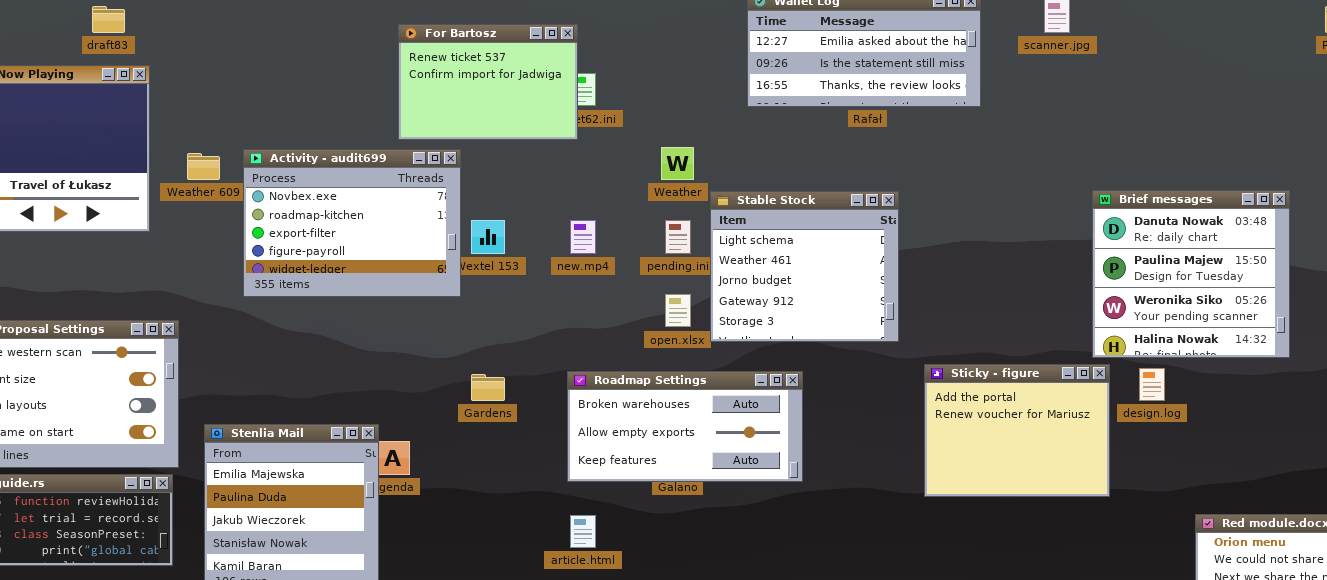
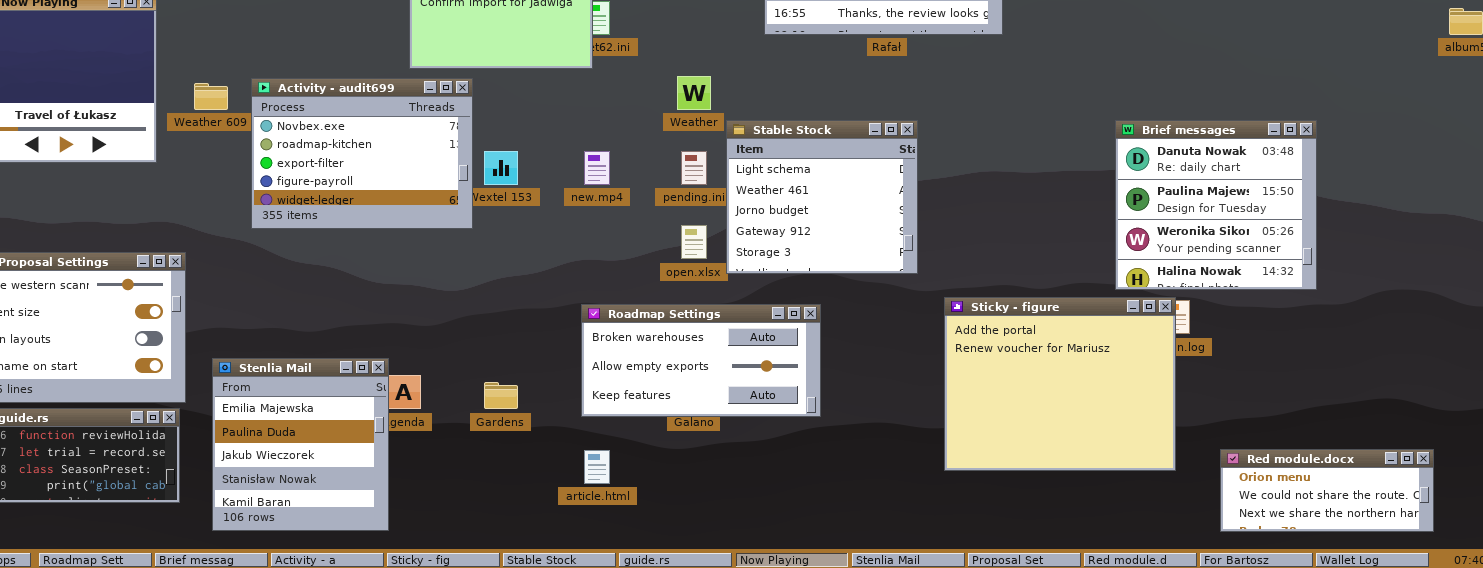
Sticky - figure: [924,364,1110,497] -> [944,297,1176,471], resized
Gardens: [471,374,505,401] -> [484,382,518,409], moved

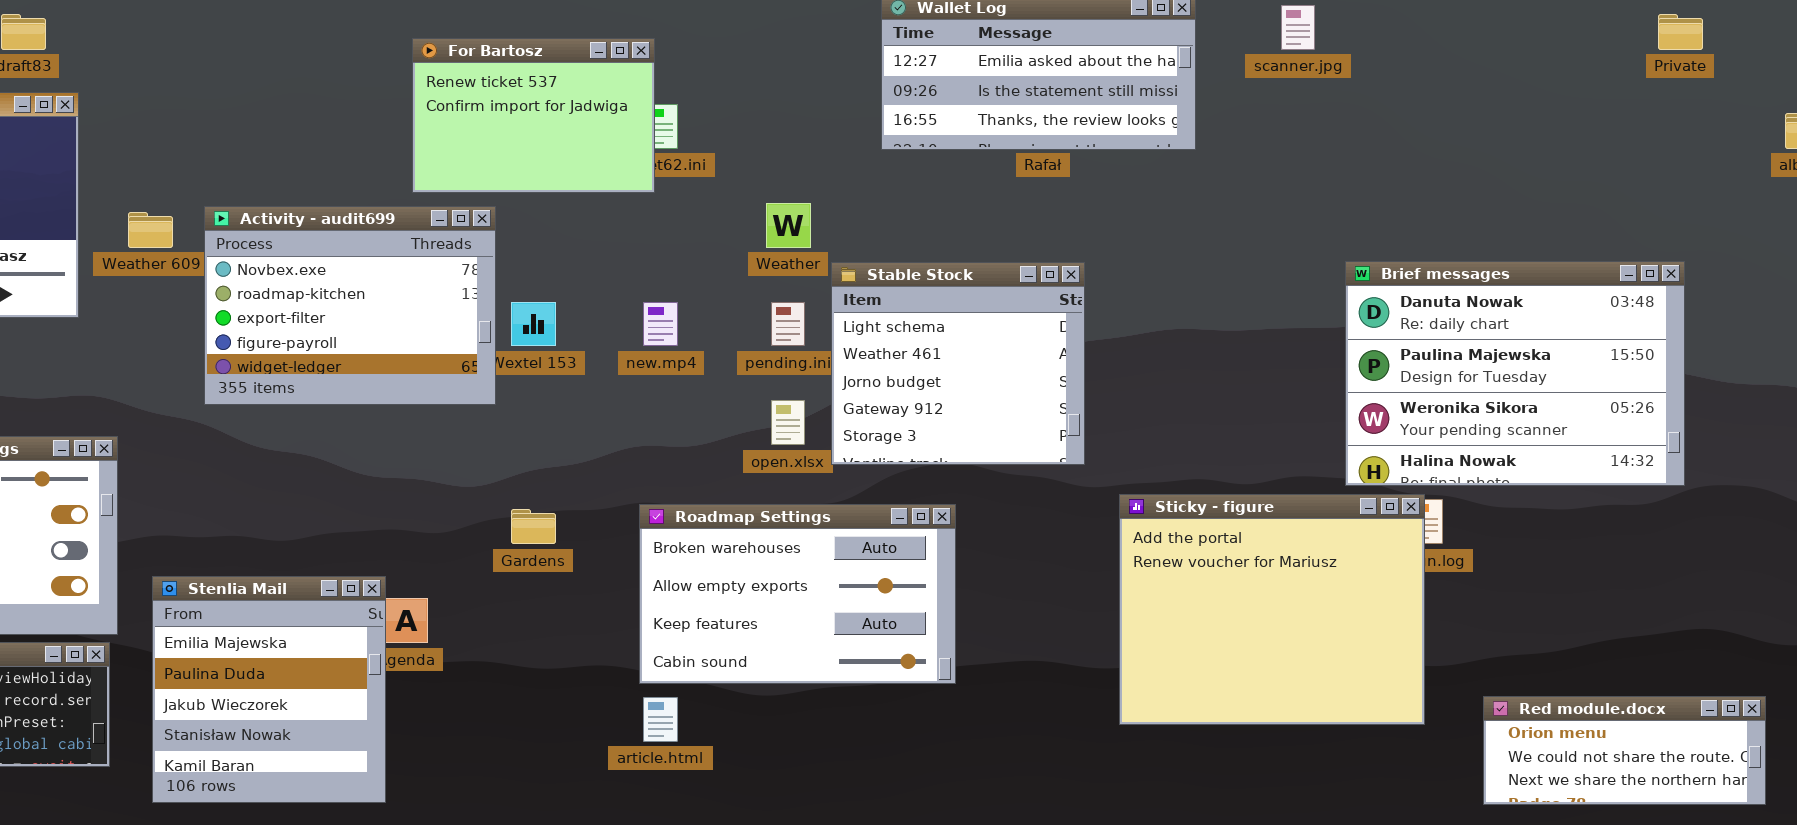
Brief messages: [1115,120,1317,290] -> [1345,261,1685,486], resized
Roadmap Settings: [581,304,821,417] -> [639,504,956,684], resized
Gardens: [484,382,518,409] -> [511,509,556,544], moved

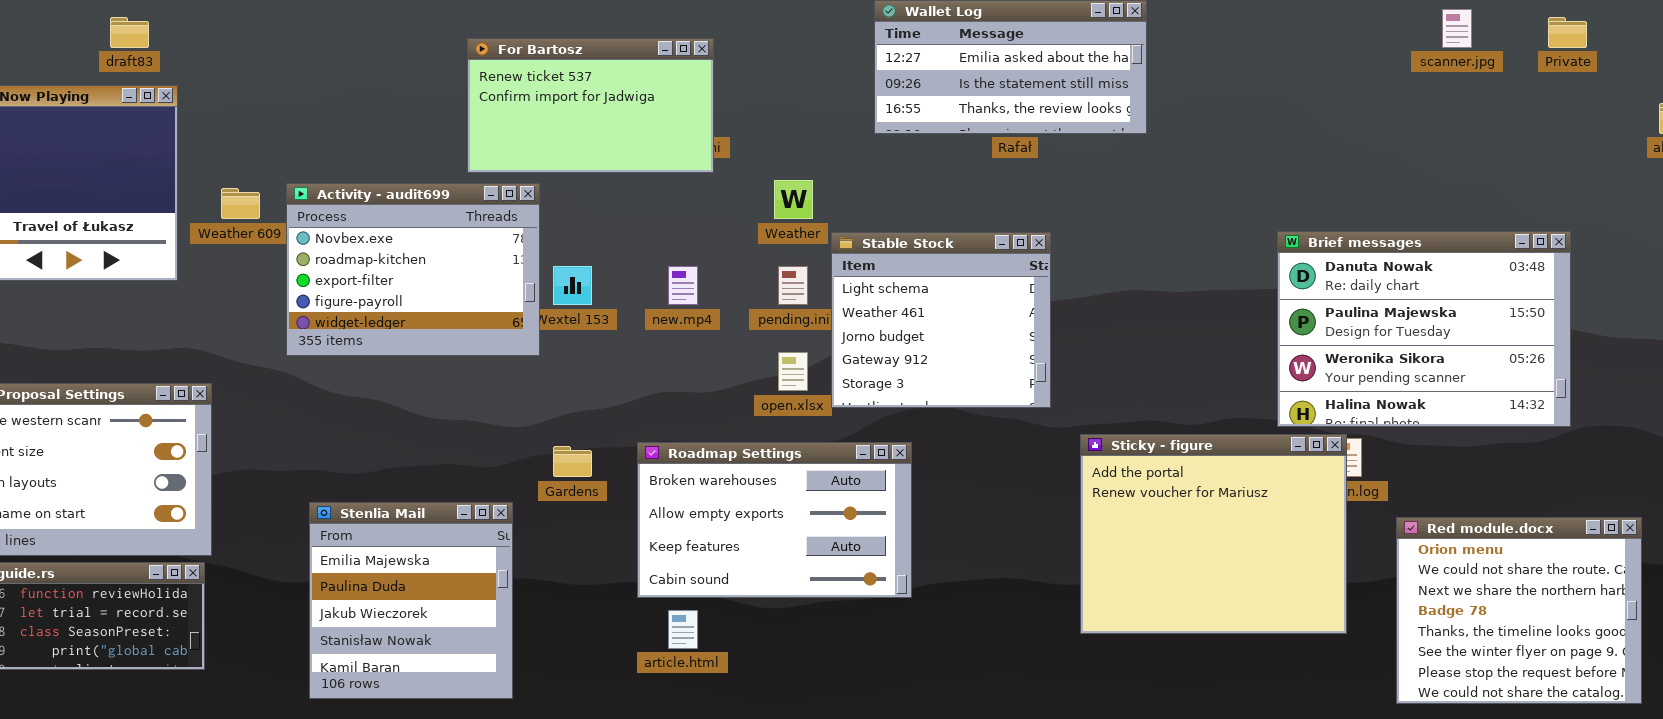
scanner.jpg: [1281,5,1315,50] -> [1442,9,1472,48], moved
For Bartosz: [412,38,655,193] -> [467,38,714,173], resized
Roadmap Settings: [639,504,956,684] -> [637,442,912,598], moved
Stenlia Mail: [152,576,386,803] -> [309,502,513,699], moved
Red module.docx: [1483,696,1766,805] -> [1396,517,1642,704], resized

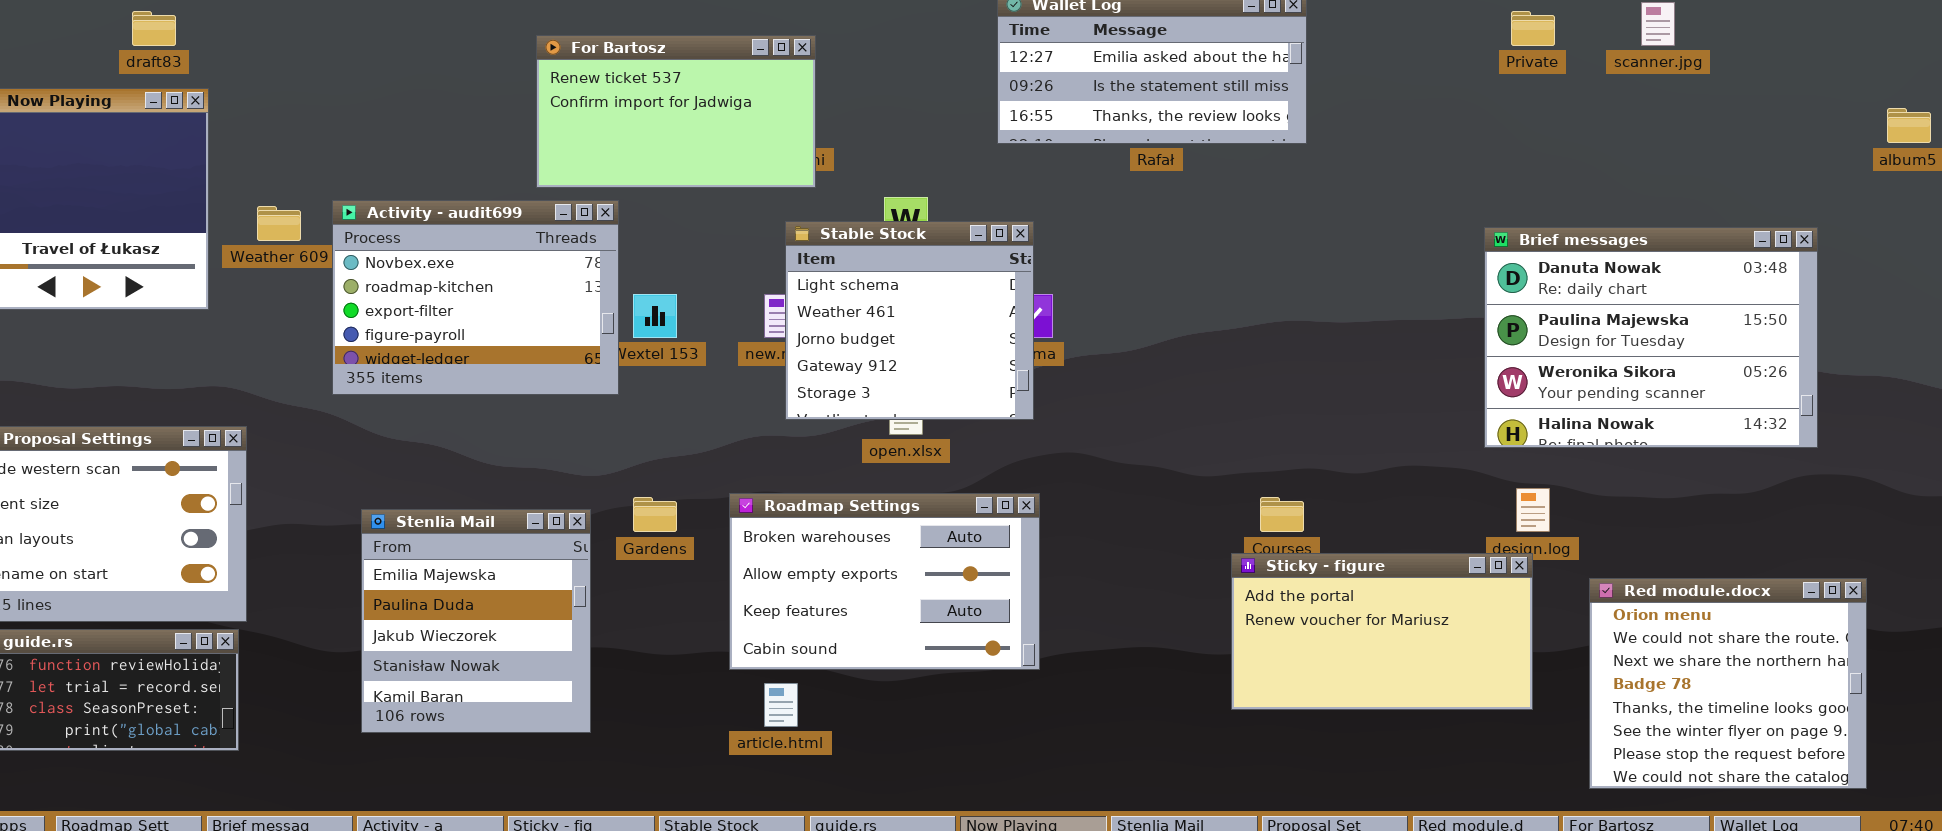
Private: [1548,17,1587,48] -> [1511,11,1555,46], moved
Brief messages: [1277,231,1571,427] -> [1484,227,1818,448], moved
Stable Stock: [831,232,1051,408] -> [785,221,1034,420], moved
Sticky - figure: [1080,434,1347,634] -> [1231,553,1533,710], resized
Stenlia Mail: [309,502,513,699] -> [361,509,591,733], moved

